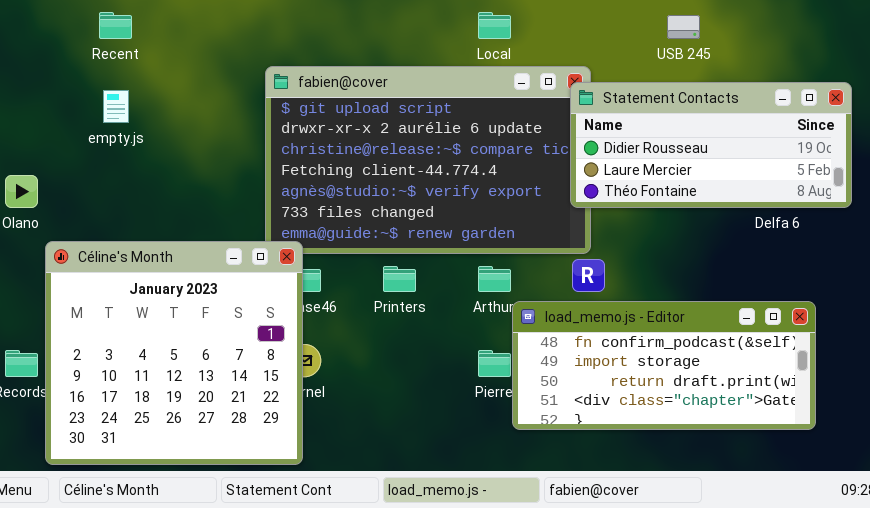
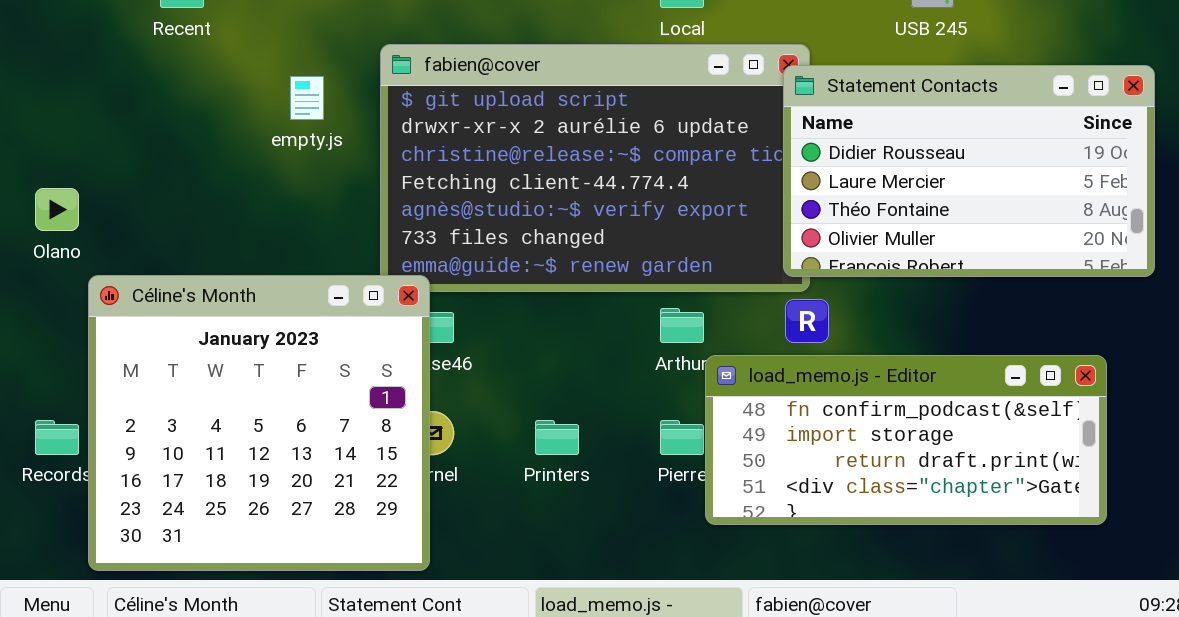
Statement Contacts: [570,82,852,208] -> [783,65,1155,277], resized
empty.js: [103,90,129,123] -> [290,76,324,120], moved
Printers: [383,266,416,292] -> [535,420,579,455], moved

